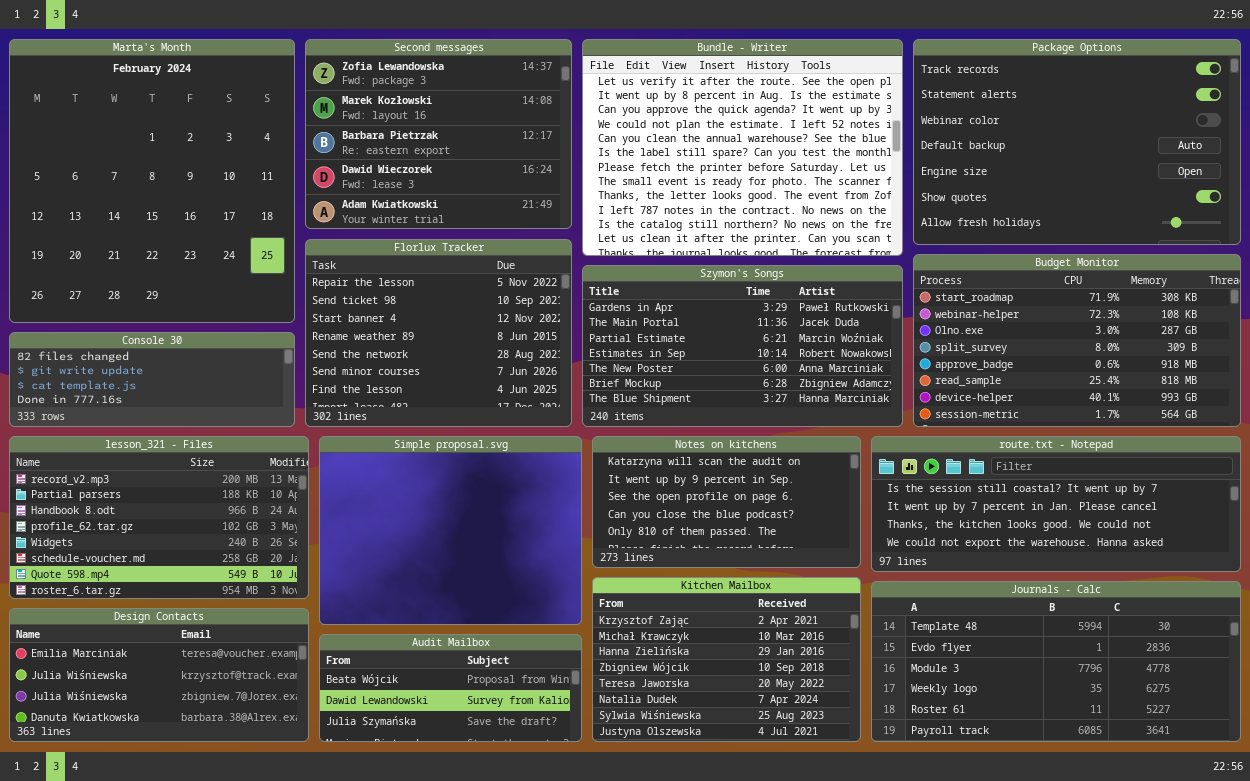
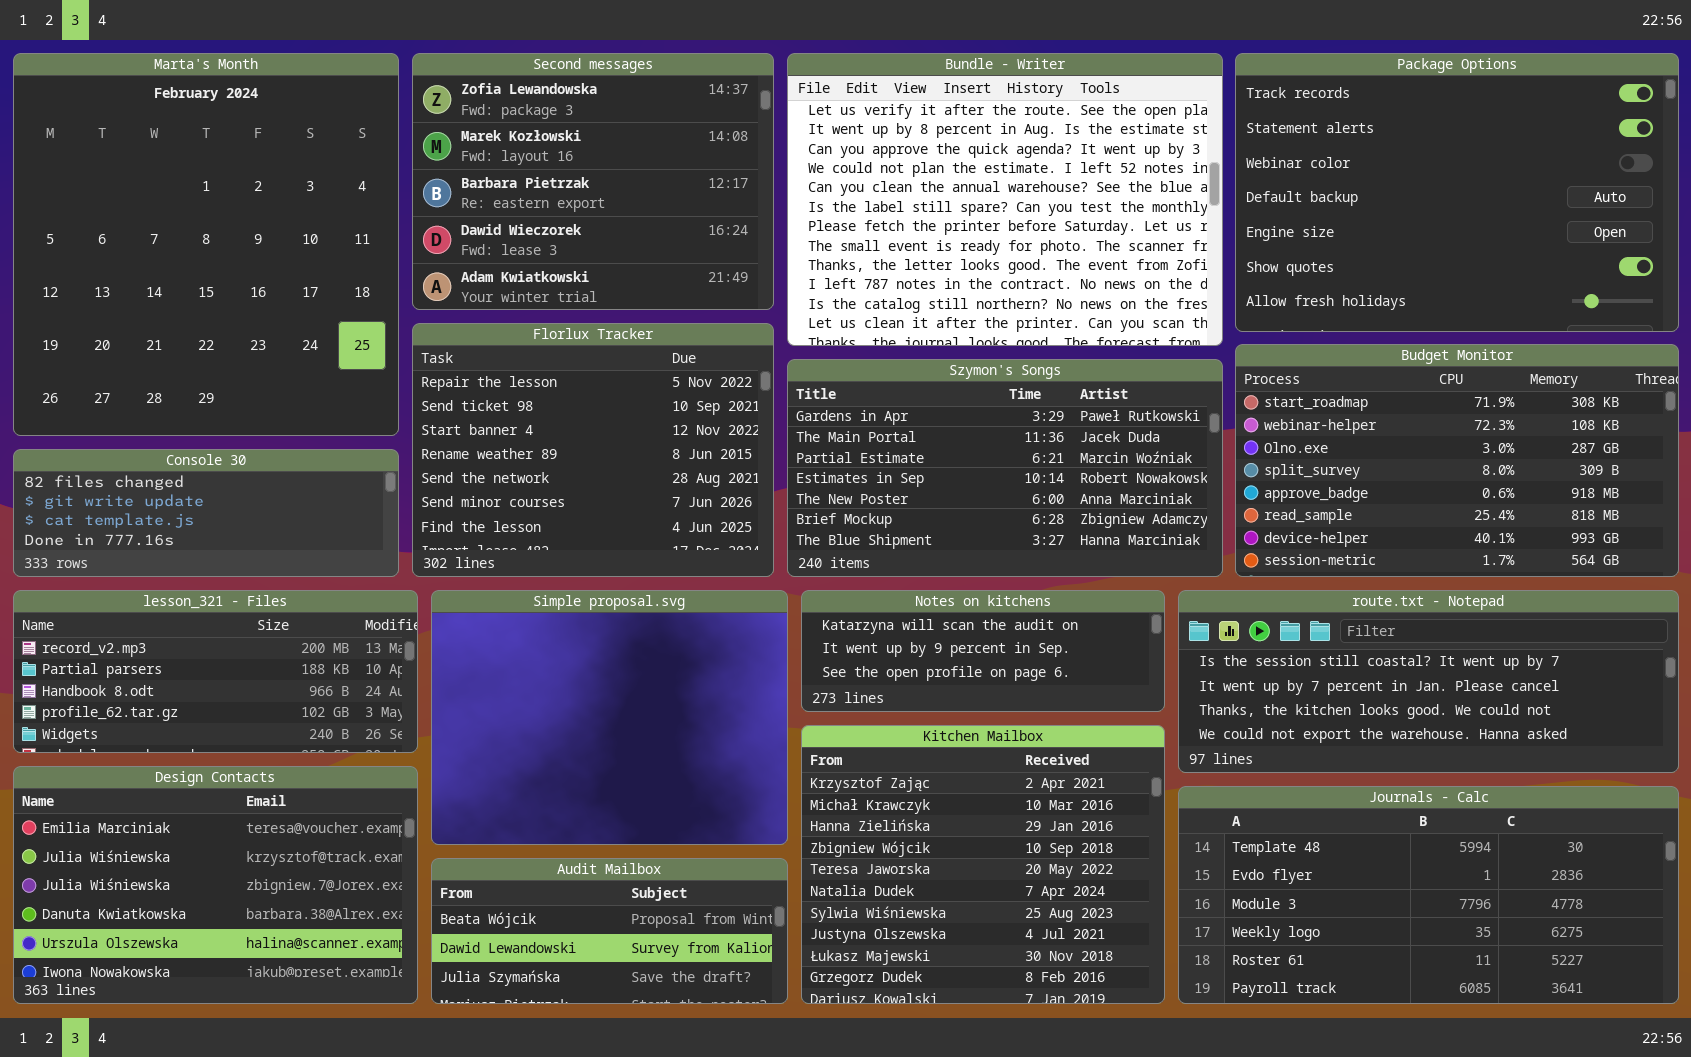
lesson_321 - Files: [9,436,309,599] -> [13,590,418,753], resized
Notes on kitchens: [592,436,861,568] -> [801,590,1165,712], resized
Kitchen Mailbox: [592,577,861,742] -> [801,725,1165,1004], resized
Design Contacts: [9,608,309,742] -> [13,766,418,1004], resized

